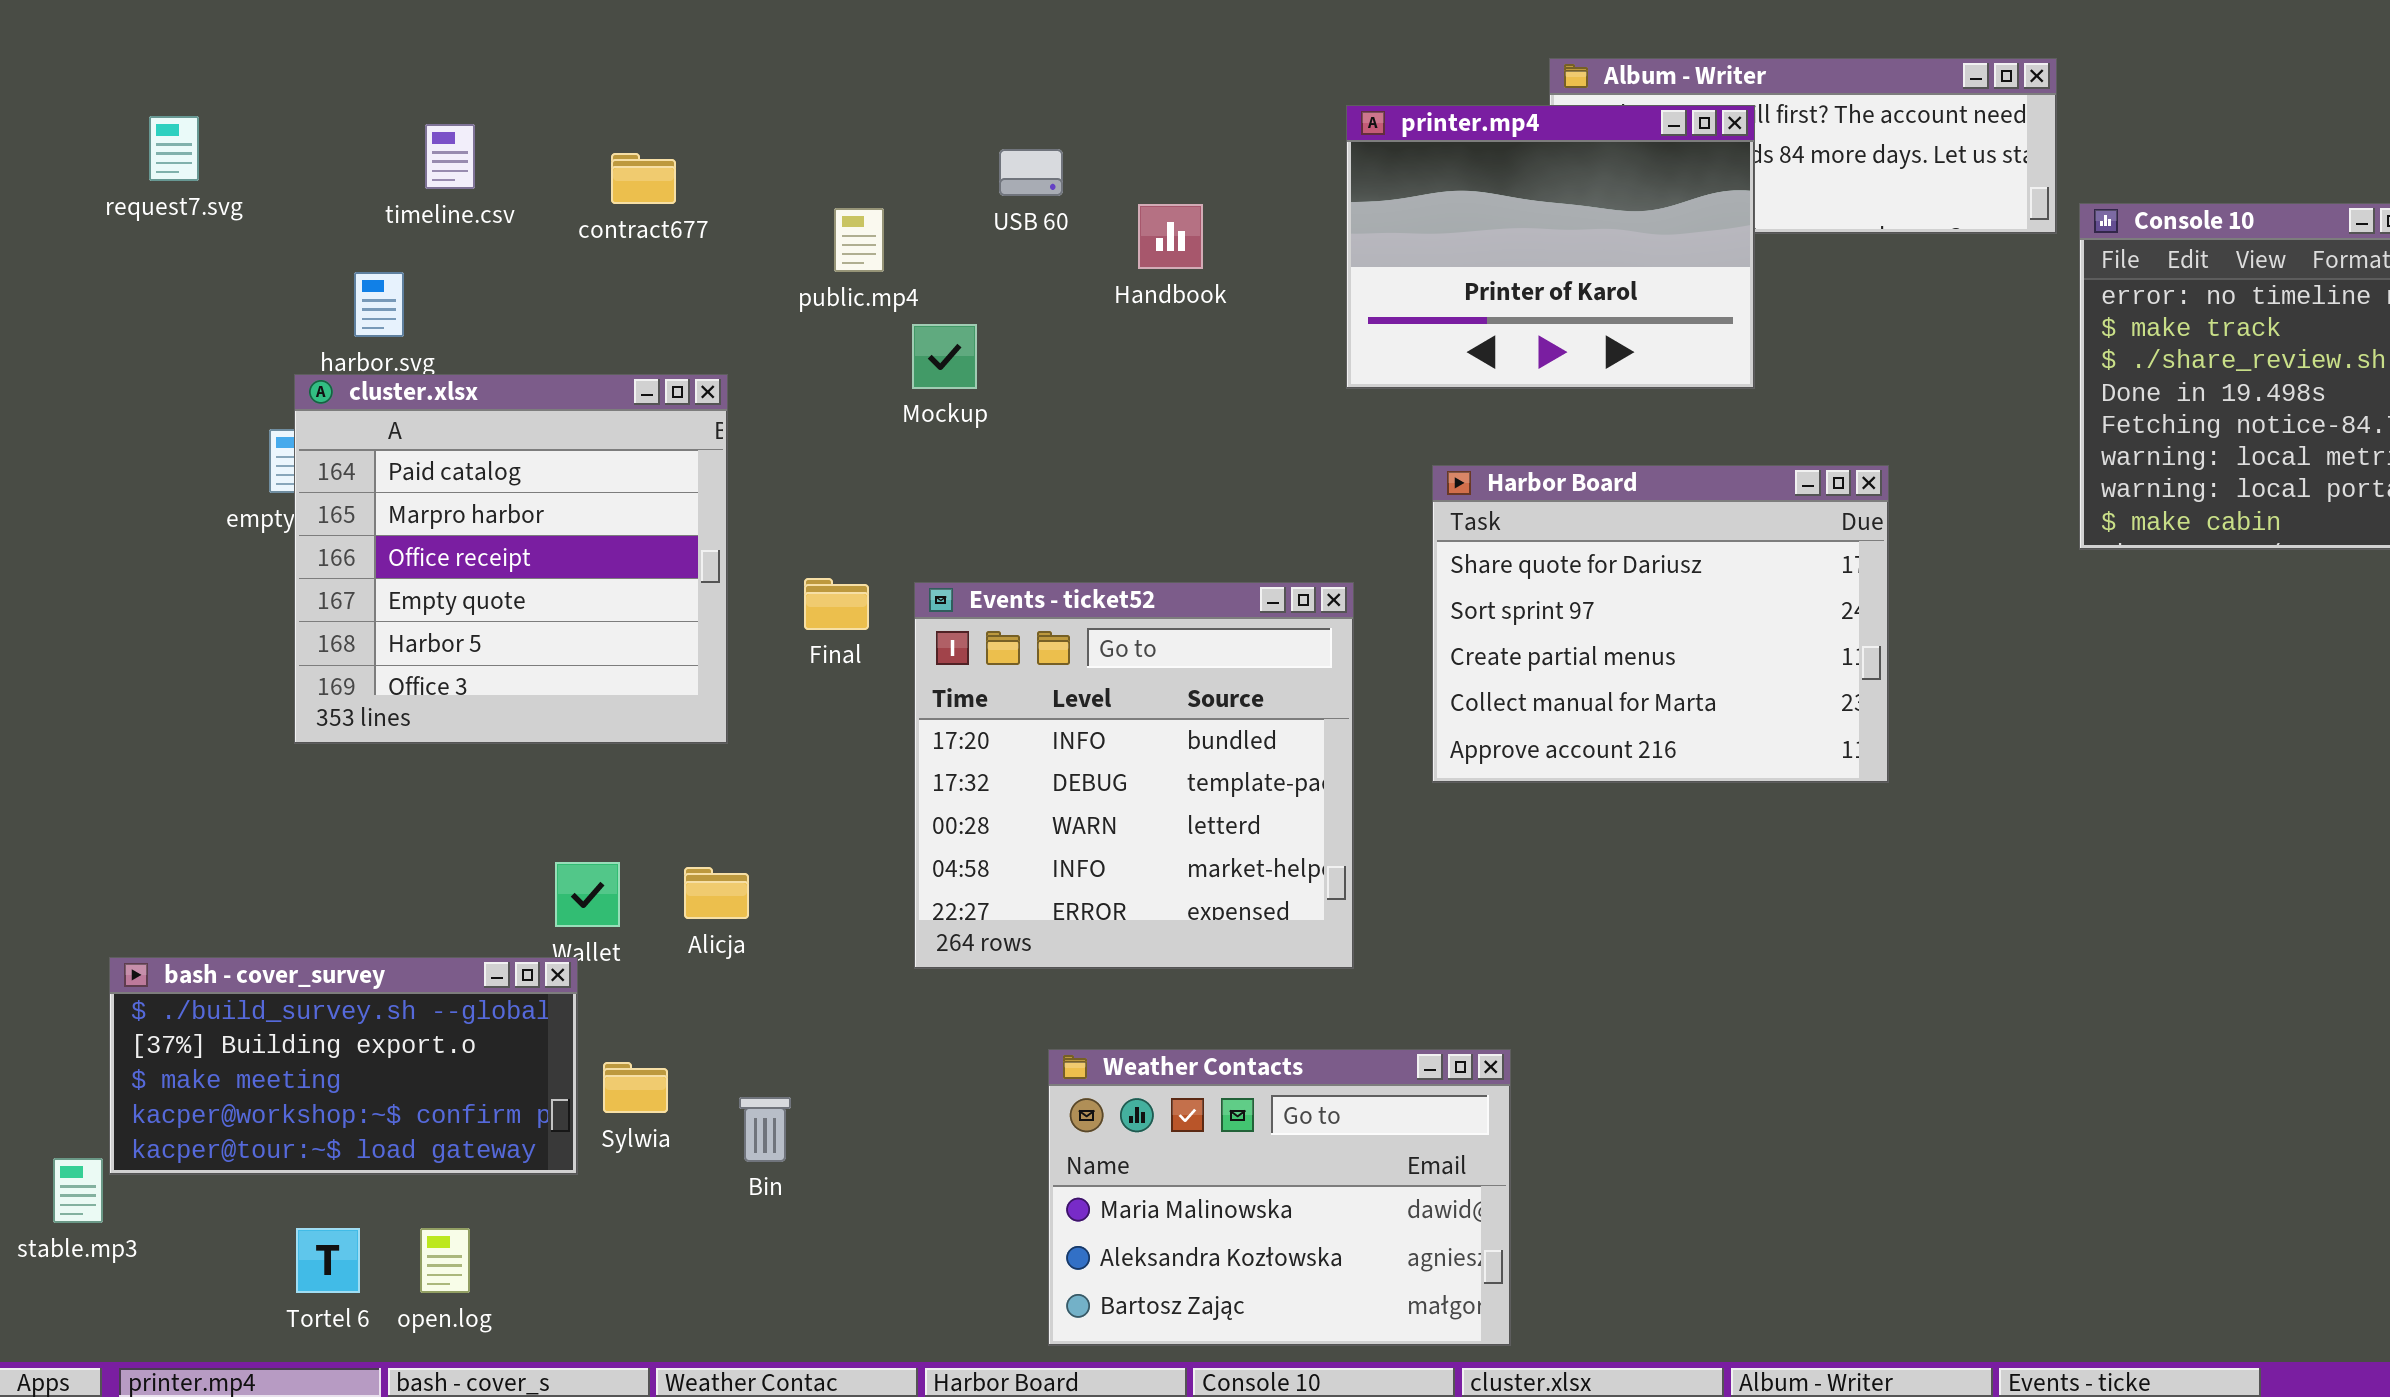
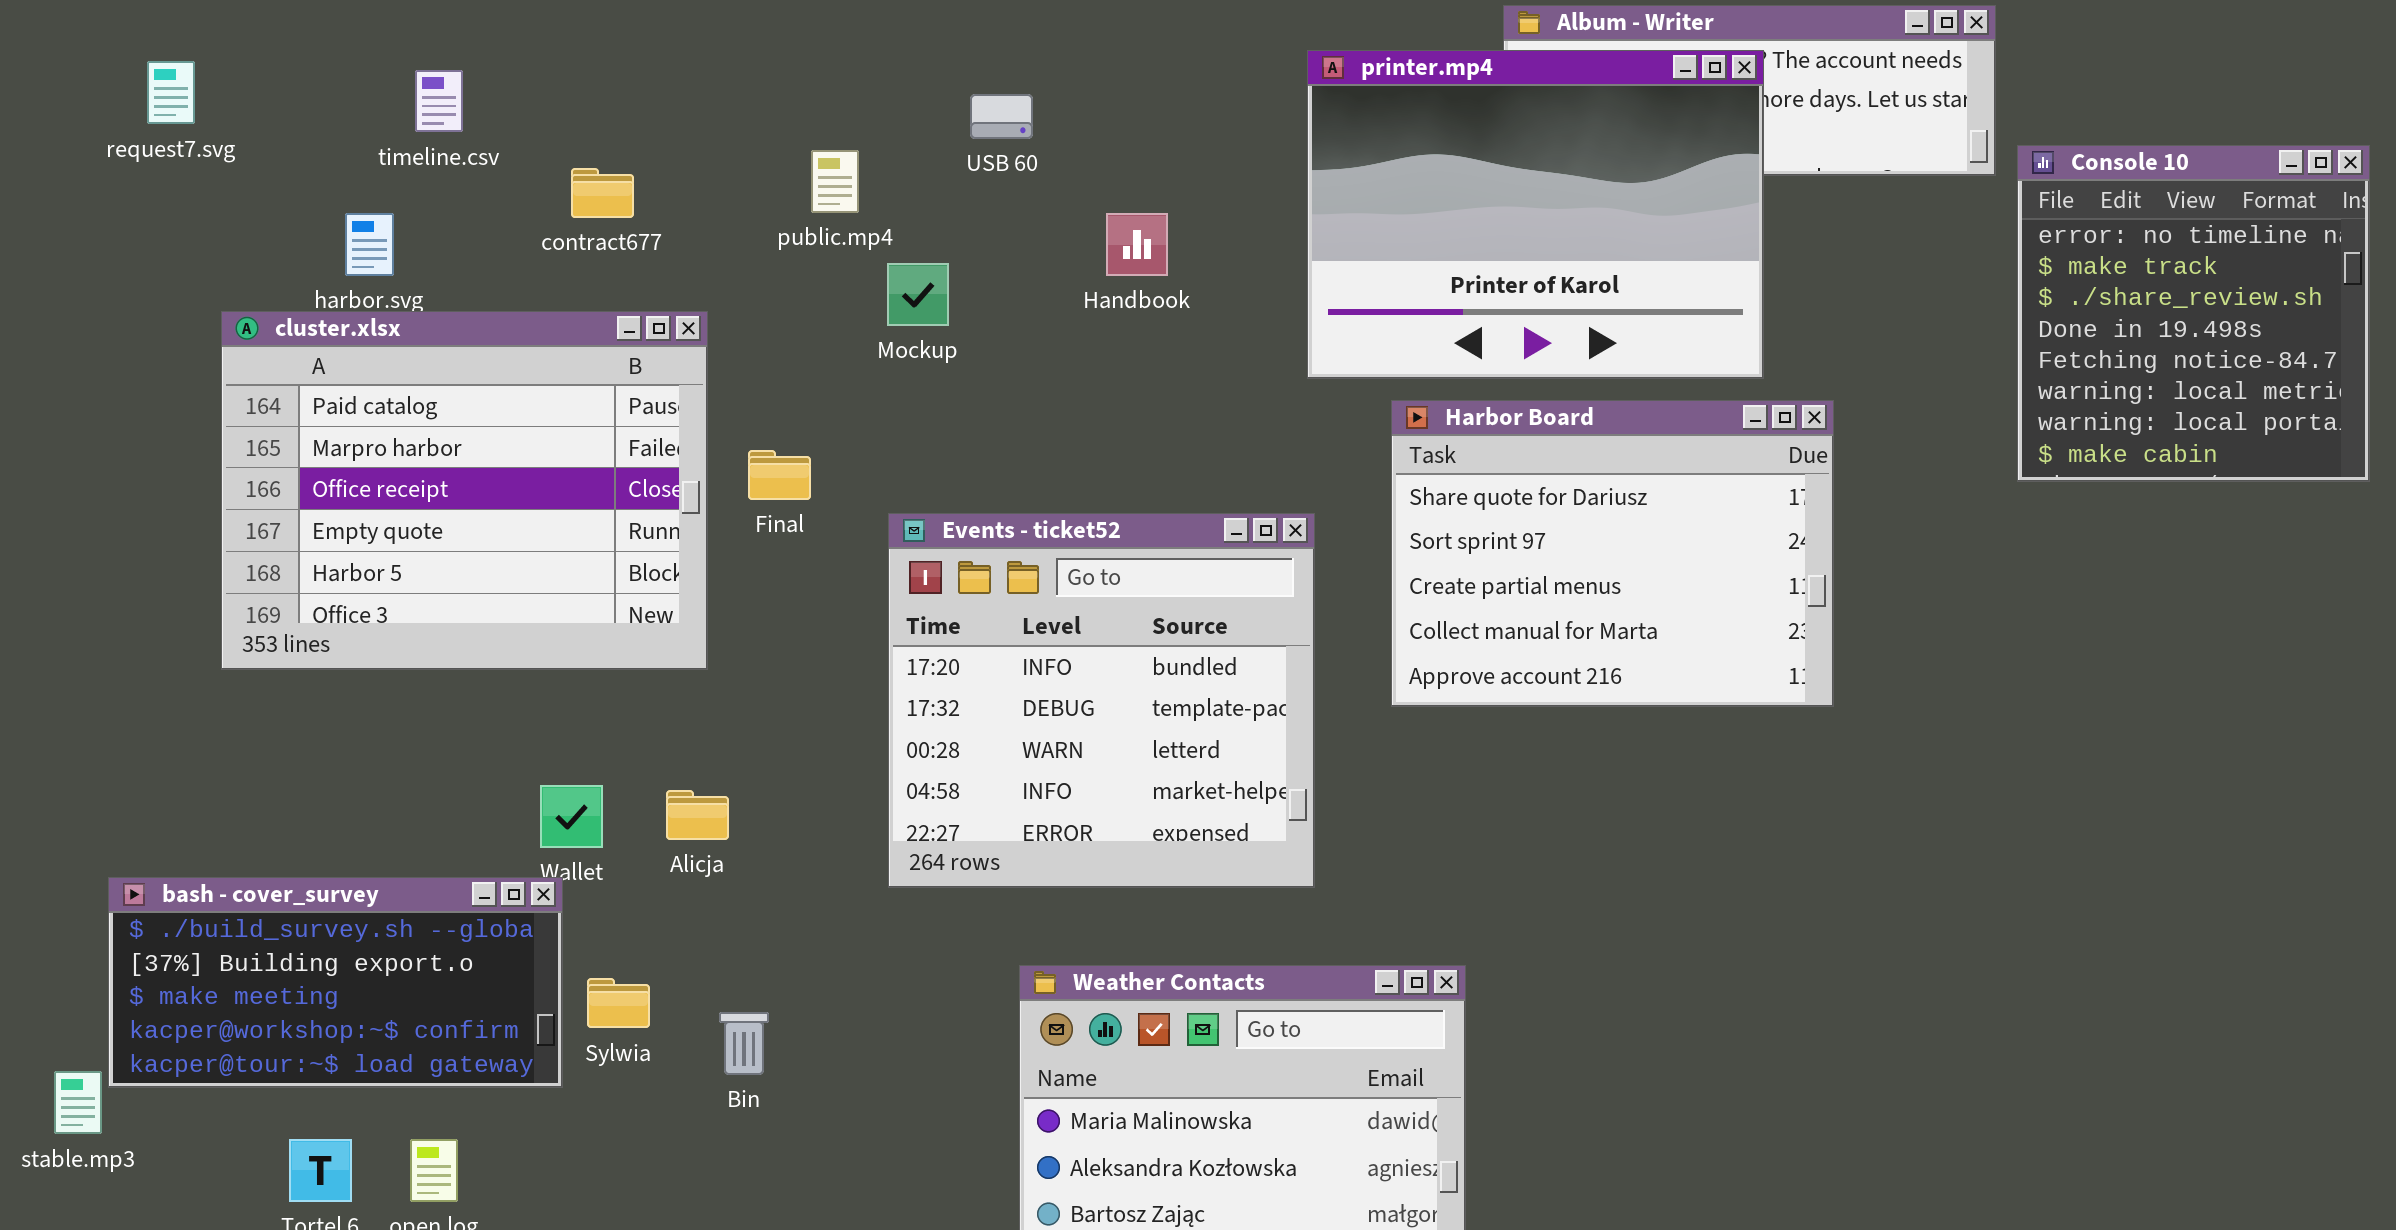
printer.mp4: [1346,105,1755,389] -> [1307,50,1764,379], resized
contract677: [611,153,676,204] -> [571,168,634,218], moved
Handbook: [1138,204,1203,269] -> [1106,213,1168,276], moved
cluster.xlsx: [294,374,728,744] -> [221,311,708,670], resized
Final: [804,578,869,630] -> [748,450,811,500], moved

